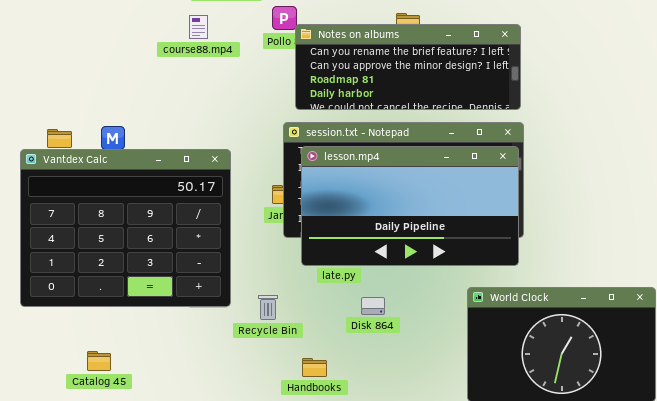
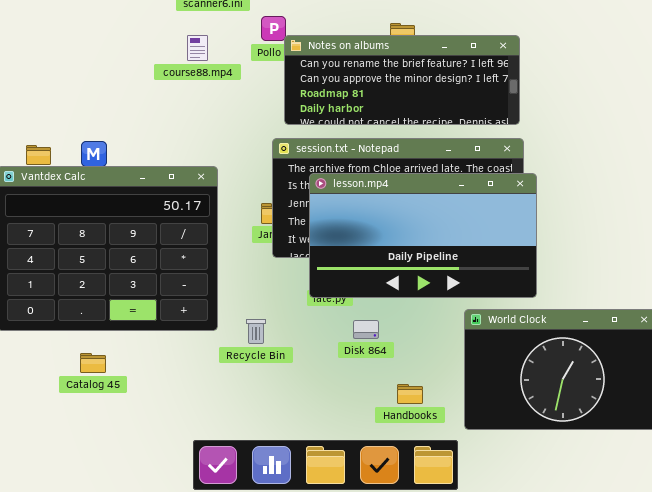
course88.mp4: [189,15,208,39] -> [187,35,208,61], moved
lesson.mp4: [301,146,519,266] -> [309,173,537,298], moved
Catalog 45: [87,351,111,371] -> [80,353,106,373], moved
Handbooks: [302,358,327,377] -> [397,384,423,404], moved

